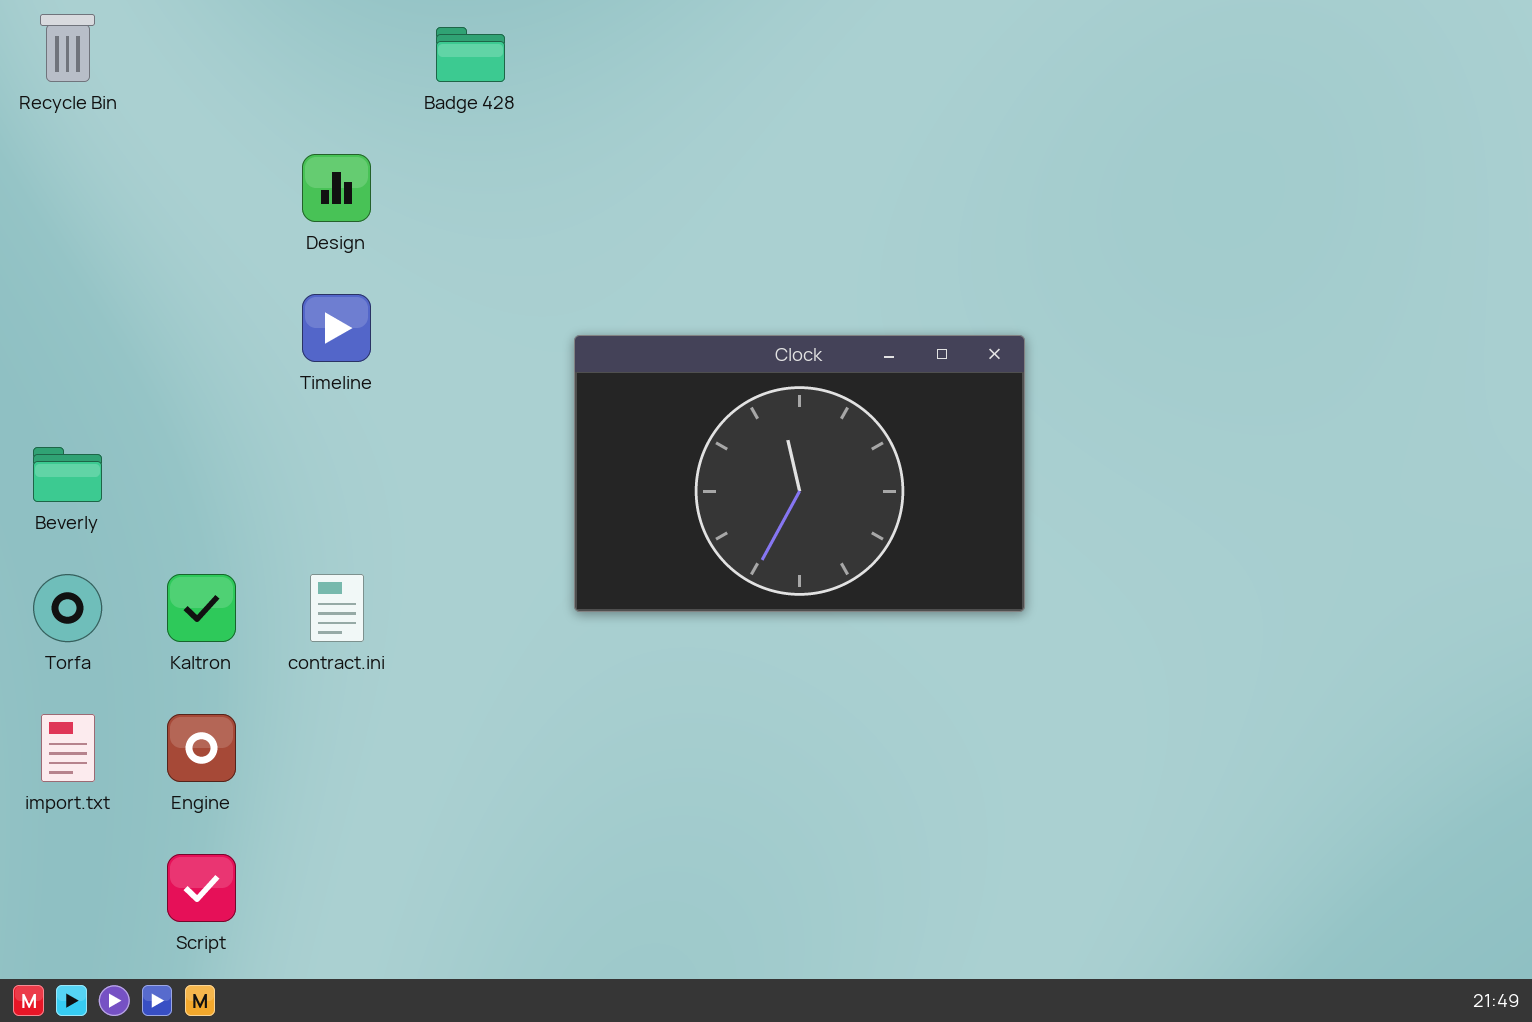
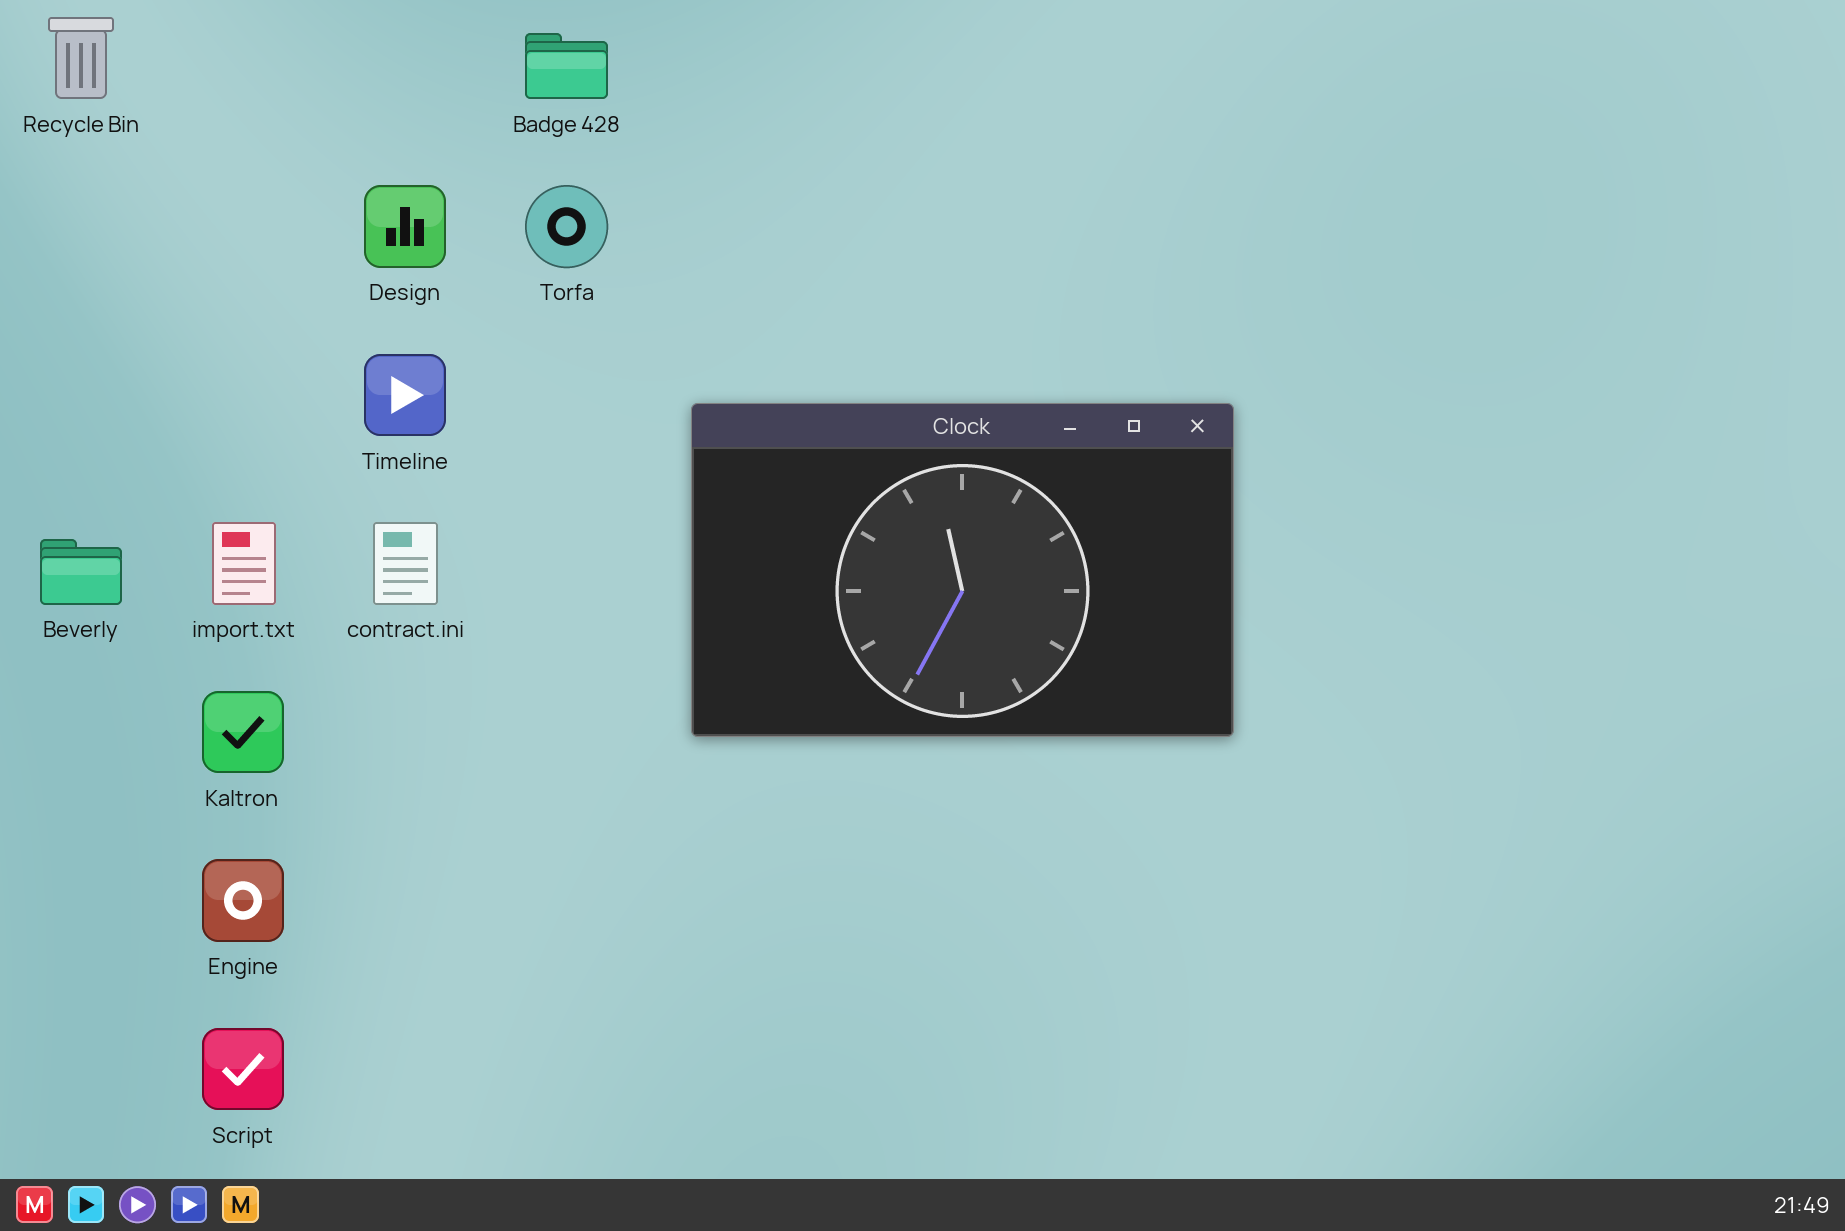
Torfa: [33,574,102,642] -> [525,185,608,268], moved
contract.ini: [310,574,364,642] -> [373,522,438,605], moved
import.txt: [41,714,95,782] -> [212,522,276,605], moved

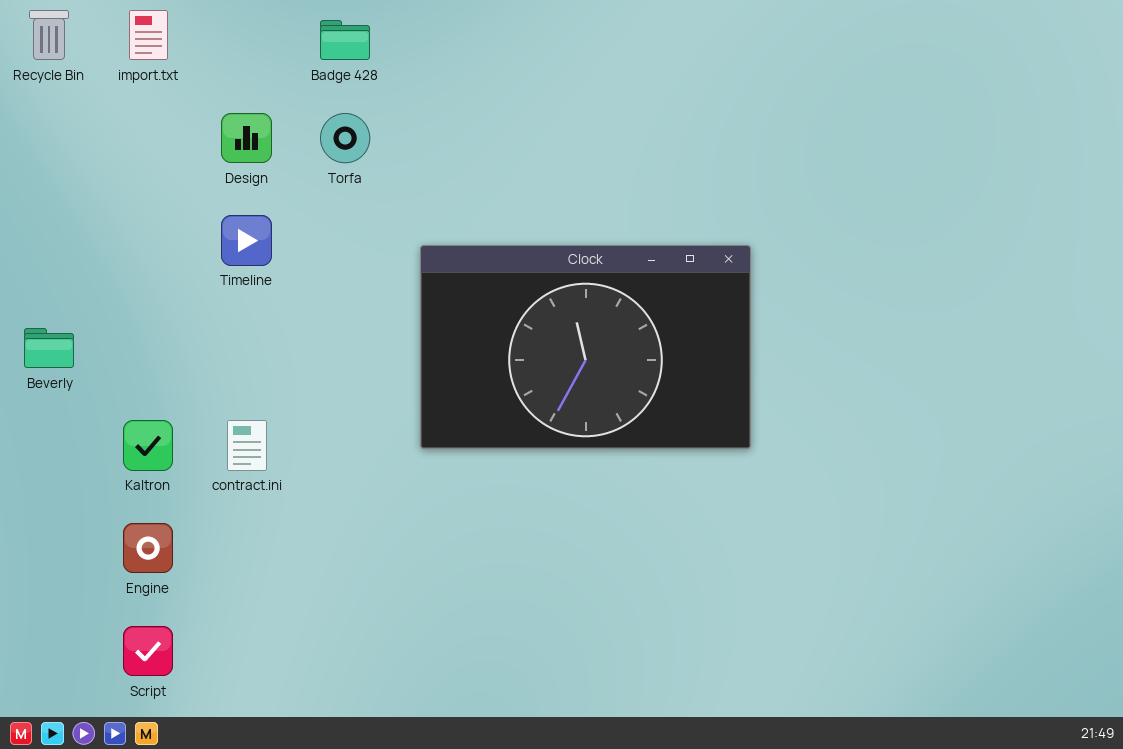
import.txt: [212,522,276,605] -> [129,10,168,60], moved
contract.ini: [373,522,438,605] -> [227,420,267,471], moved

